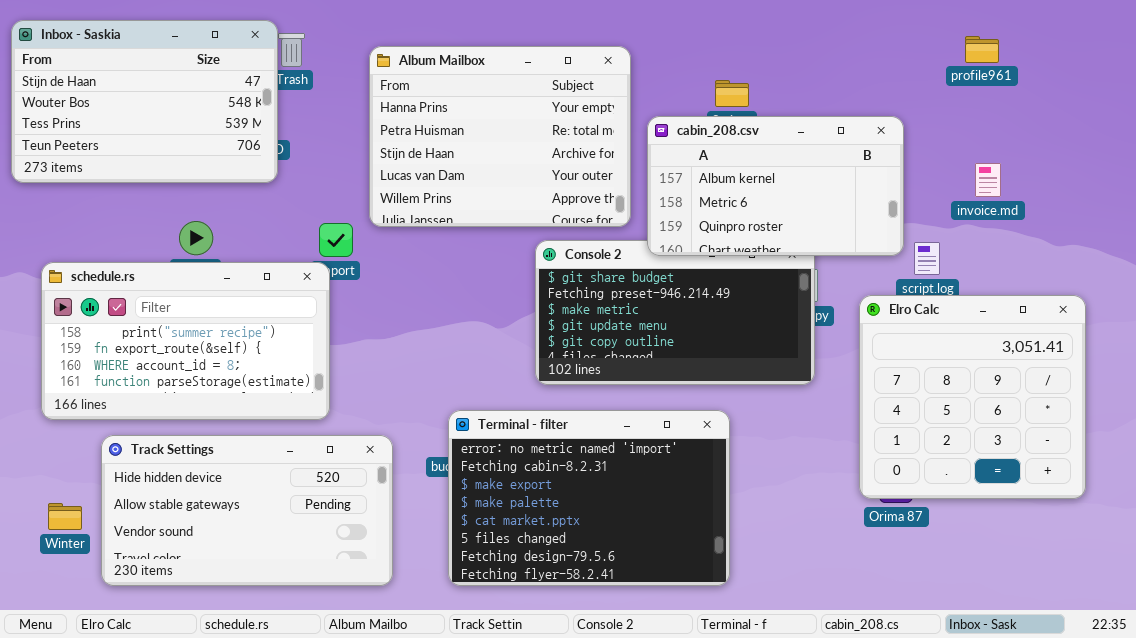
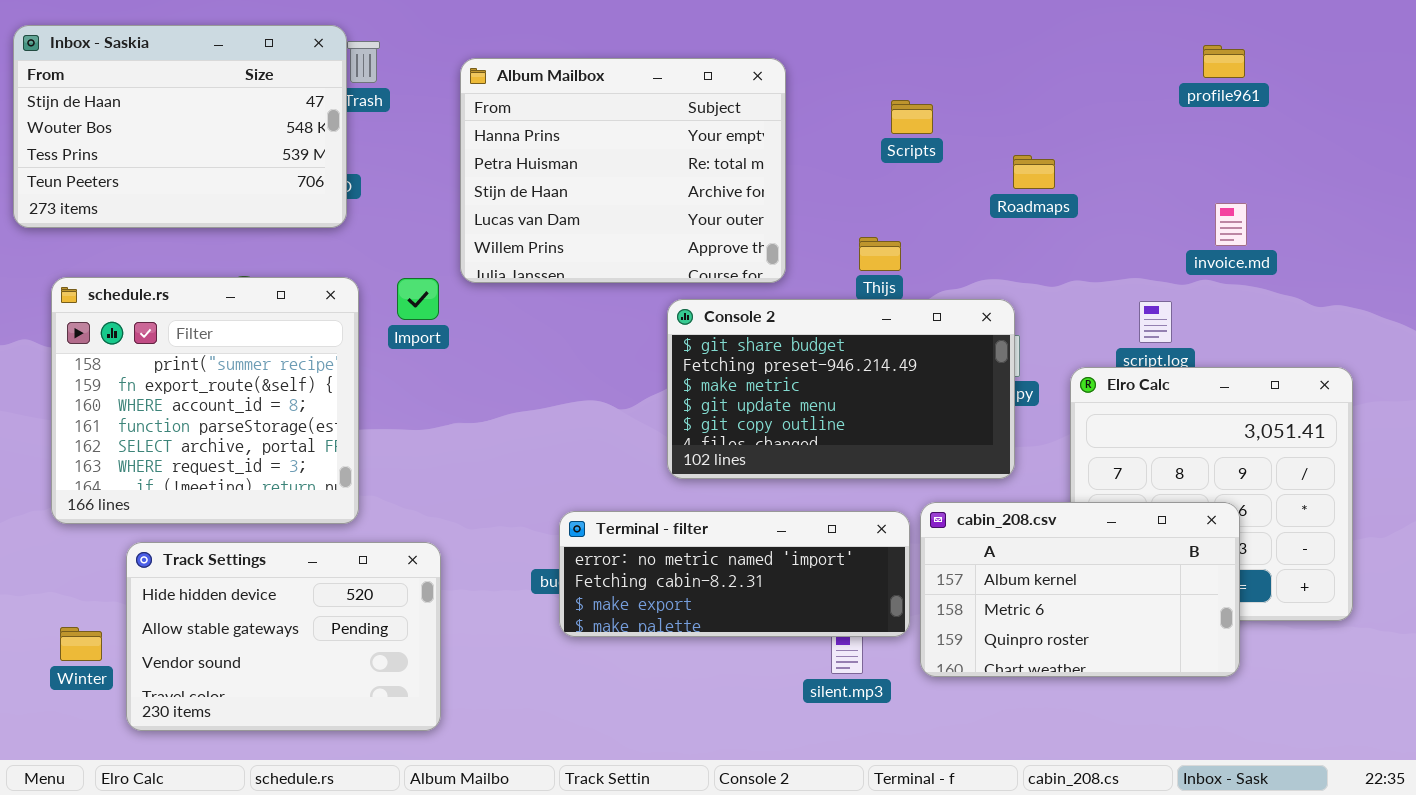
cabin_208.csv: [647,116,904,256] -> [920,502,1240,677], moved
schedule.rs: [41,262,330,420] -> [51,277,359,524], resized
Terminal - filter: [448,410,730,586] -> [559,511,910,637], resized
Track Settings: [101,435,393,586] -> [126,542,441,731], resized

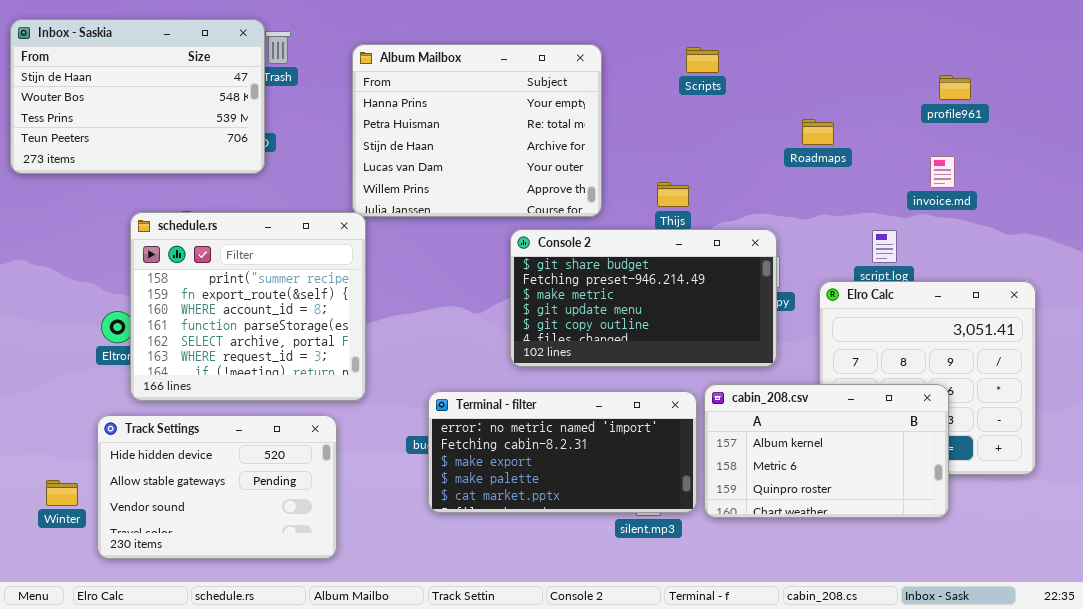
profile961: [1203,45,1245,78] -> [939,75,971,100], moved
Scripts: [891,100,933,134] -> [686,47,719,73], moved
Roadmaps: [1013,155,1055,189] -> [802,119,834,145], moved
schedule.rs: [51,277,359,524] -> [130,212,366,401], moved
Terminal - filter: [559,511,910,637] -> [428,391,697,513], resized

